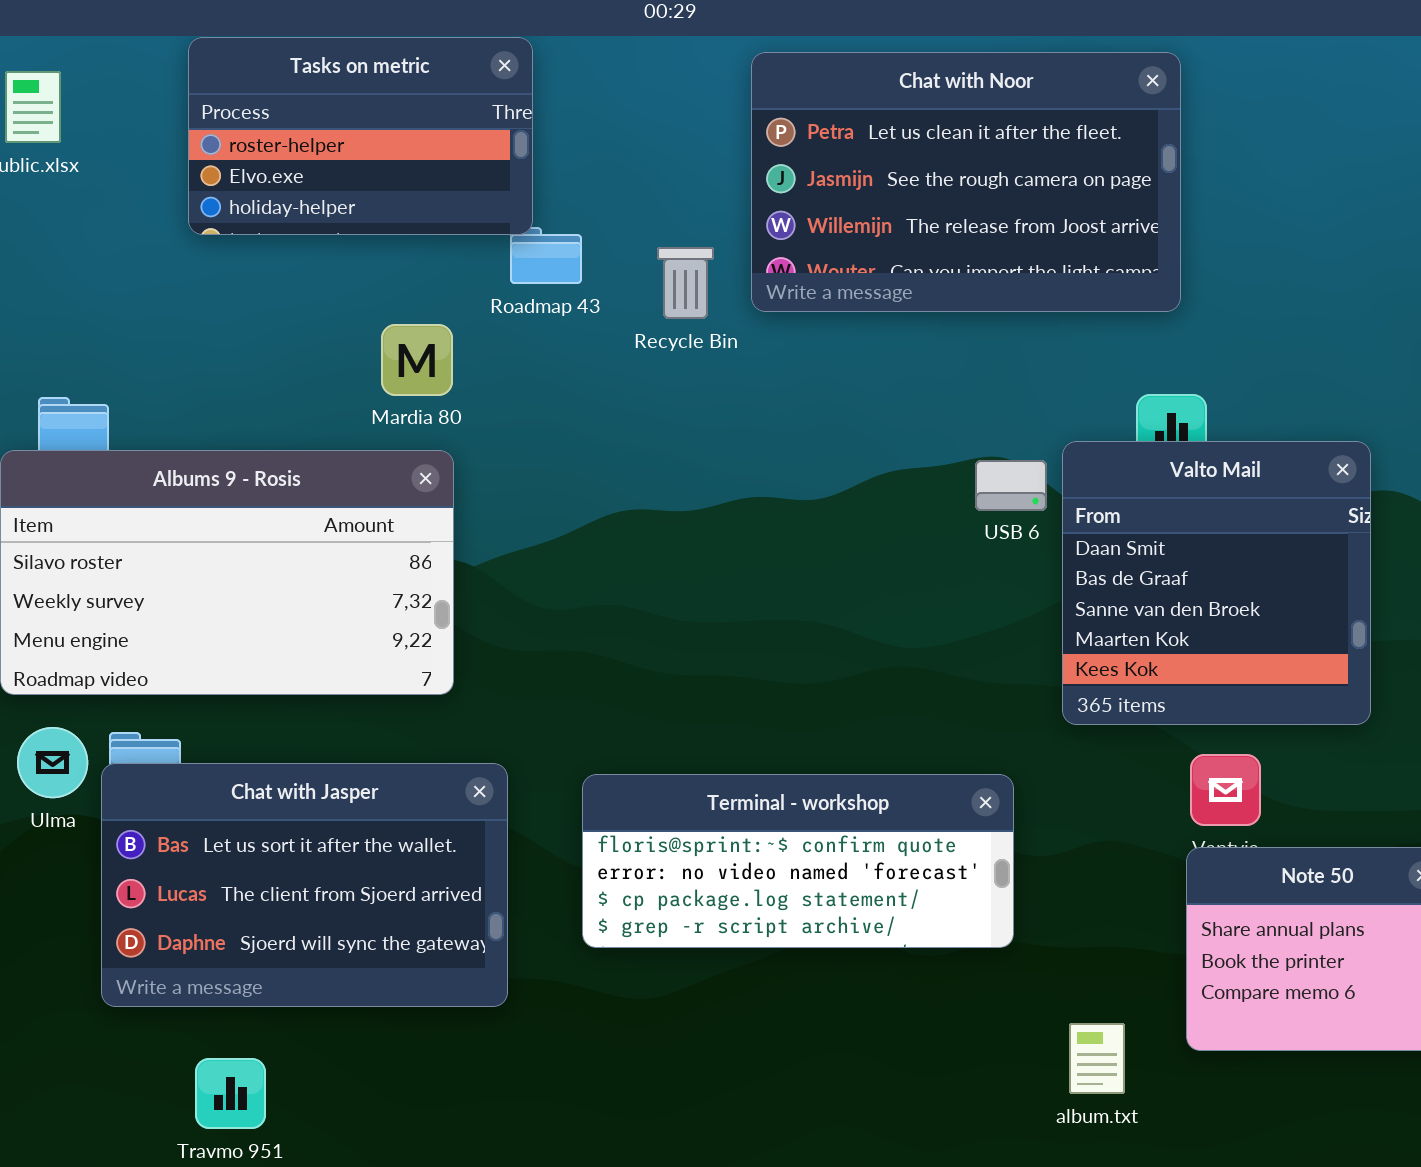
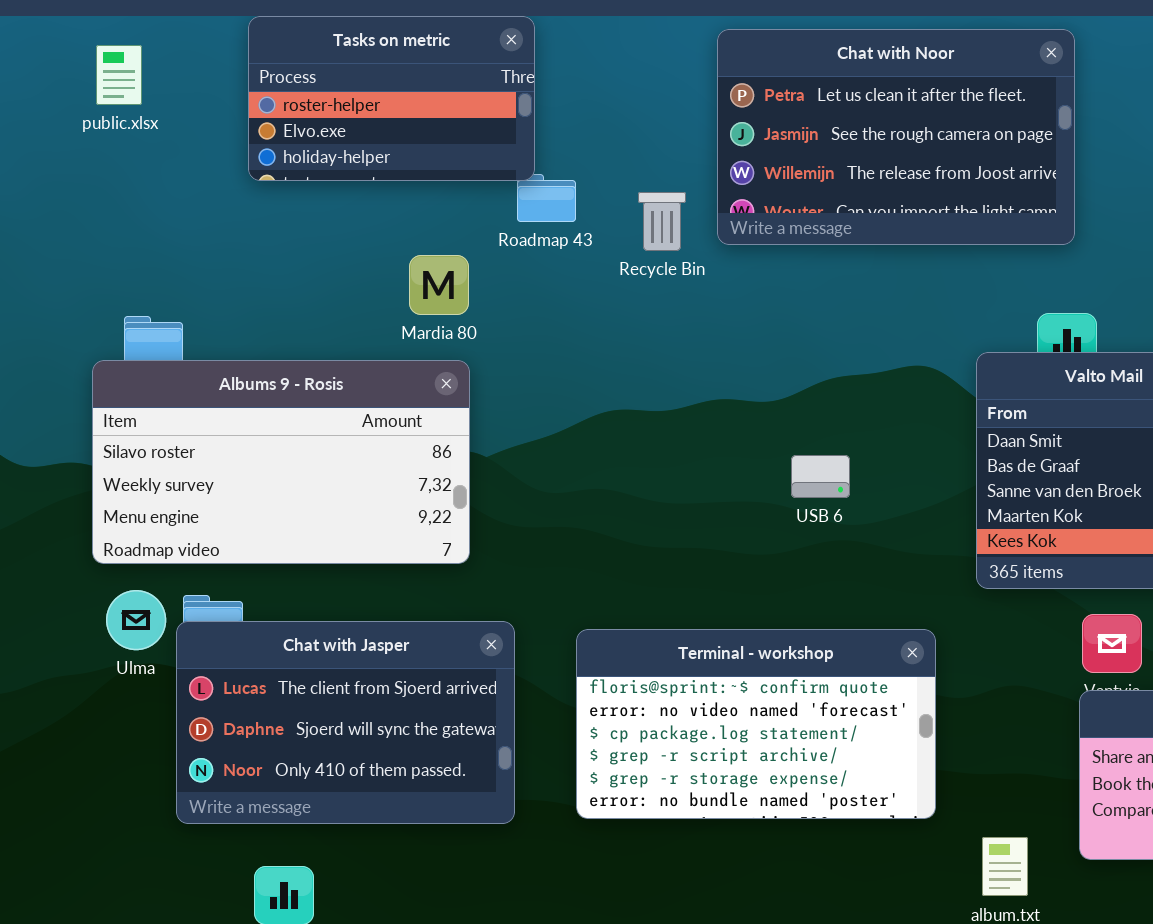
USB 6: [975,460,1047,511] -> [791,455,850,498], moved
Chat with Jasper: [101,763,508,1007] -> [176,621,515,824], scrolled down 1 row
Terminal - workshop: [582,774,1014,948] -> [576,629,936,819], resized

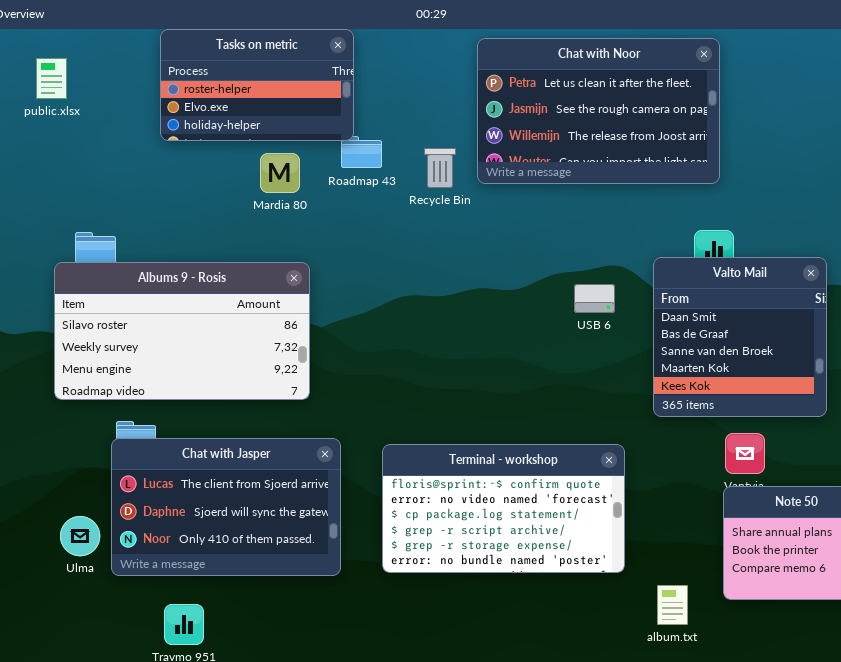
public.xlsx: [96,45,142,105] -> [36,58,67,99], moved
Mardia 80: [409,255,469,315] -> [260,153,300,193], moved
USB 6: [791,455,850,498] -> [574,284,615,313], moved
Ulma: [106,590,166,650] -> [60,516,100,556], moved

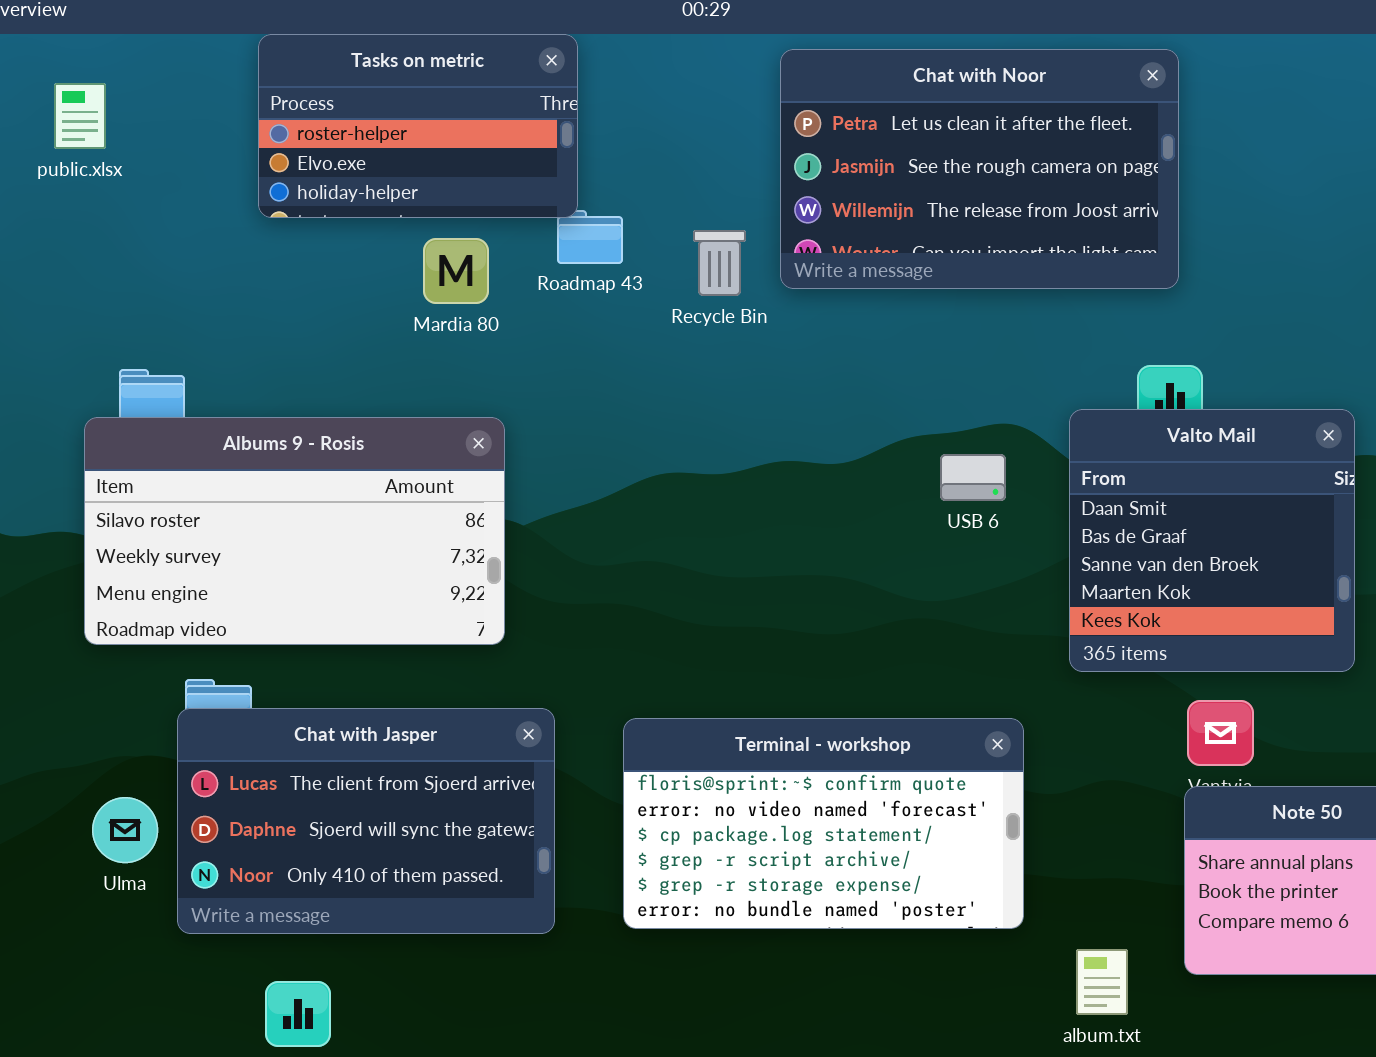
Ulma: [60,516,100,556] -> [92,797,158,863], moved

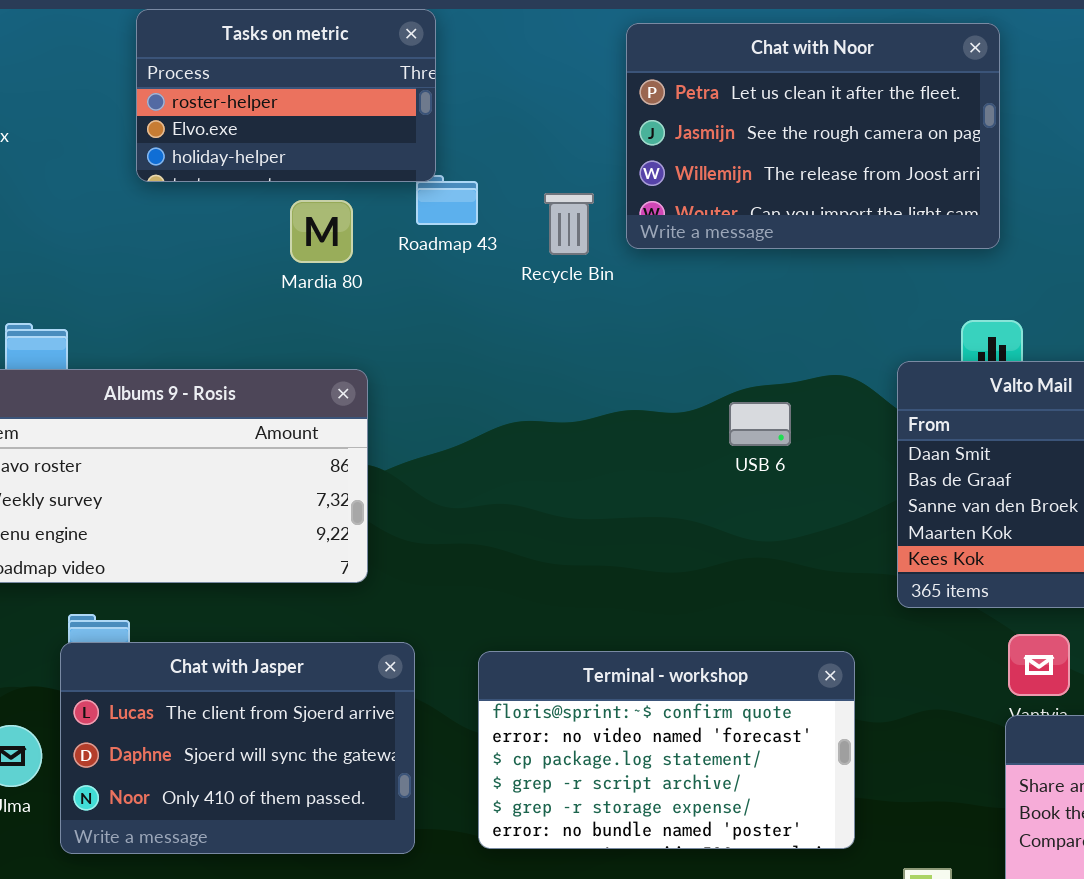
USB 6: [940,454,1006,501] -> [729,402,791,446], moved

